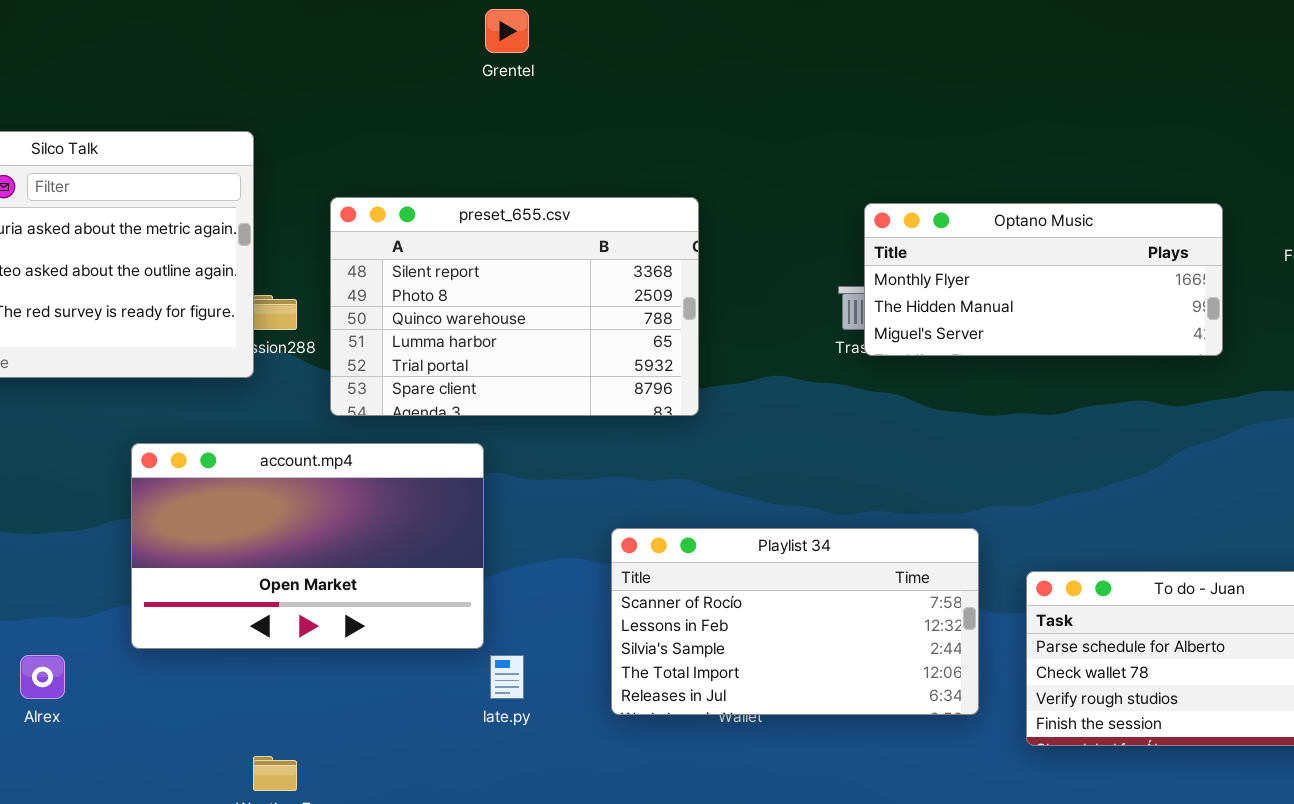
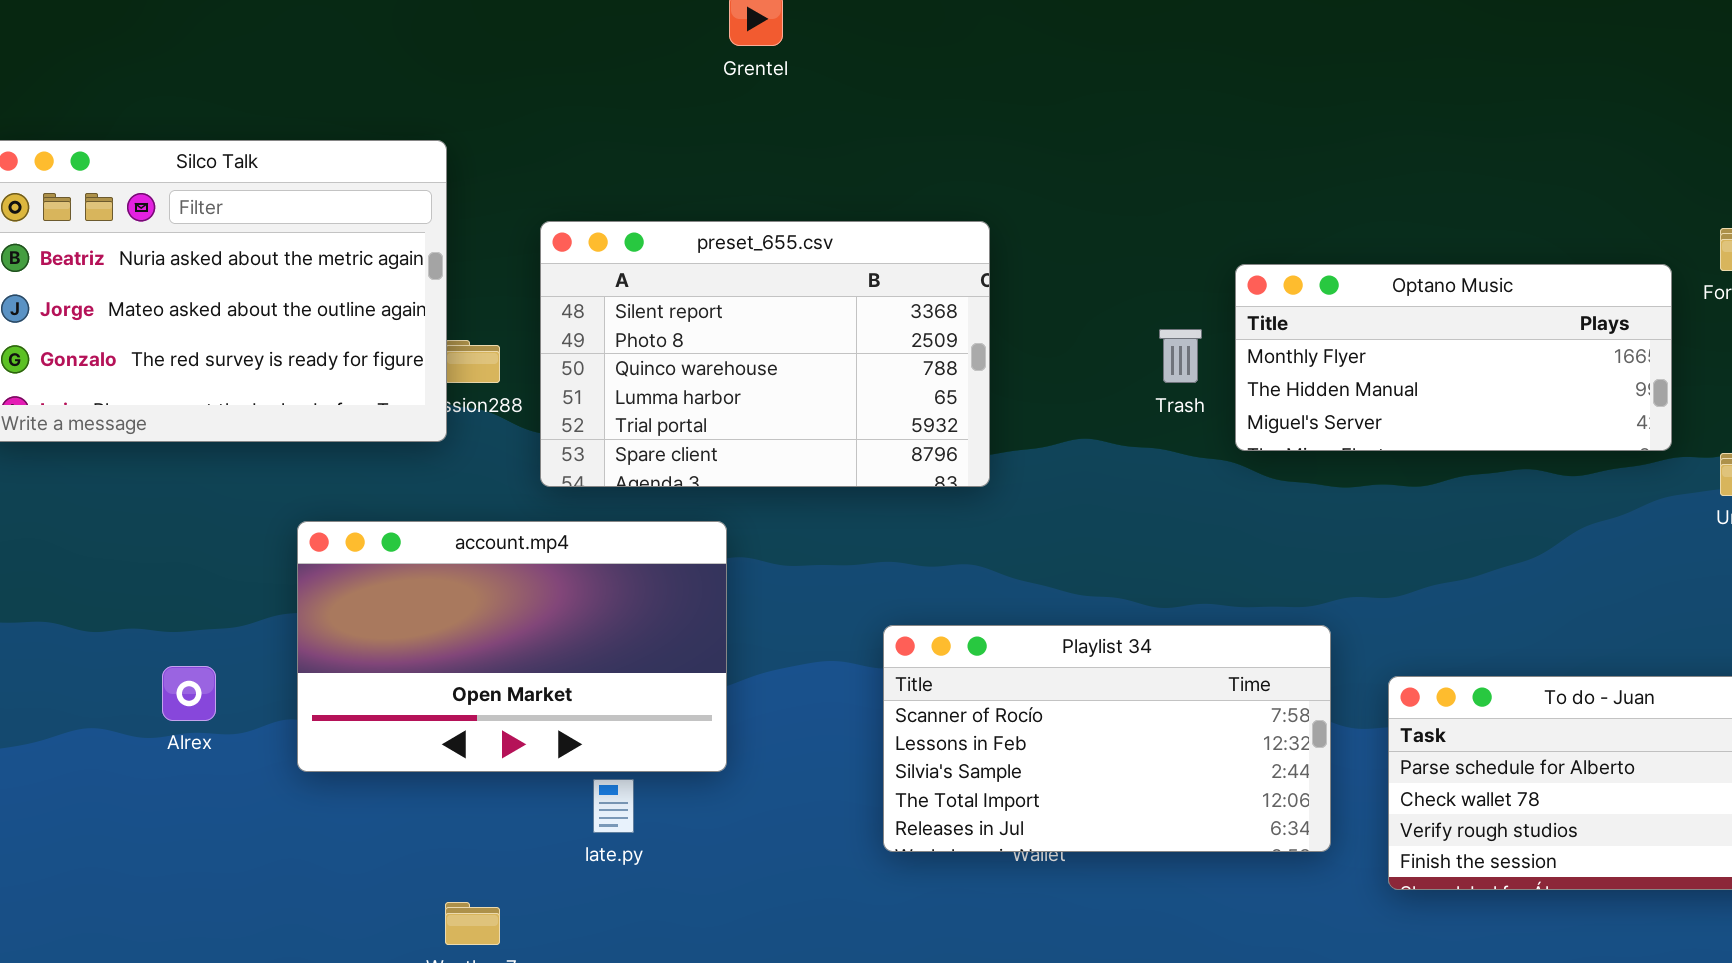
Optano Music: [864,203,1223,356] -> [1235,264,1672,451], moved
Alrex: [20,655,65,699] -> [162,666,216,721], moved
late.py: [490,655,524,699] -> [593,779,634,833], moved

